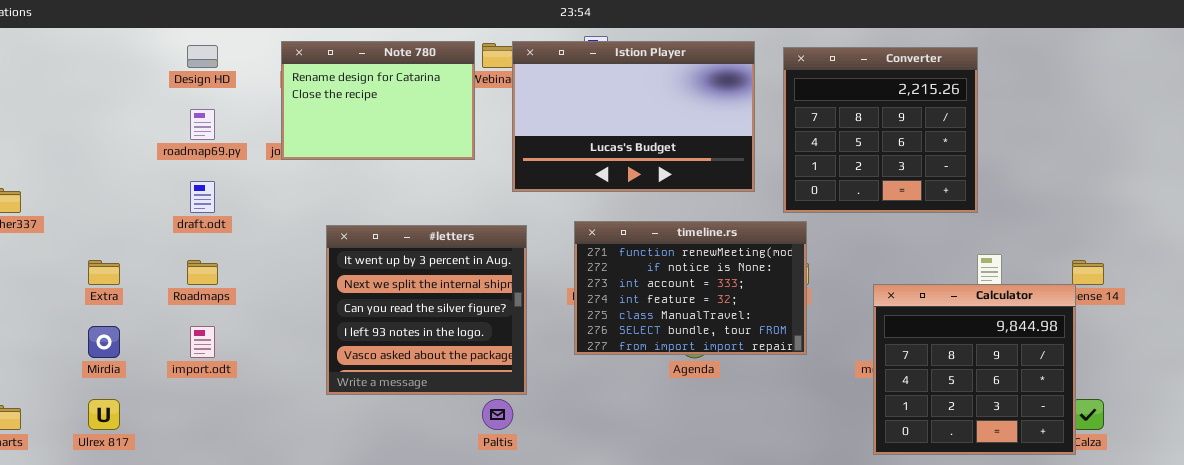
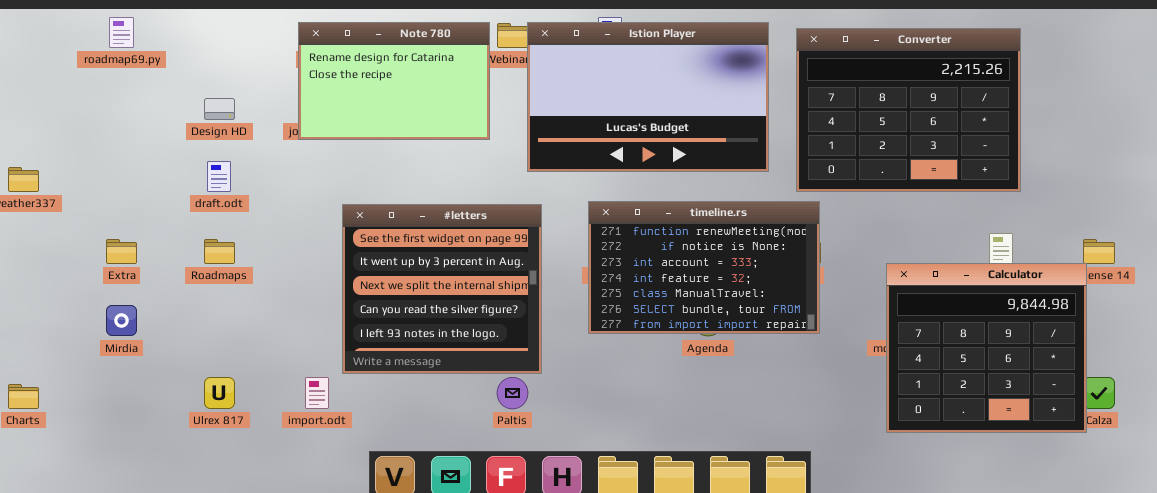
Design HD: [187,45,218,68] -> [204,98,235,120], moved
Converter: [783,47,978,213] -> [796,28,1021,192], resized
roadmap69.py: [190,109,215,140] -> [109,17,134,48], moved
#letters: [326,225,527,395] -> [342,204,542,374], scrolled up 1 row
import.odt: [190,326,215,358] -> [305,377,329,409], moved
Ulrex 817: [88,399,120,430] -> [204,377,235,409], moved

